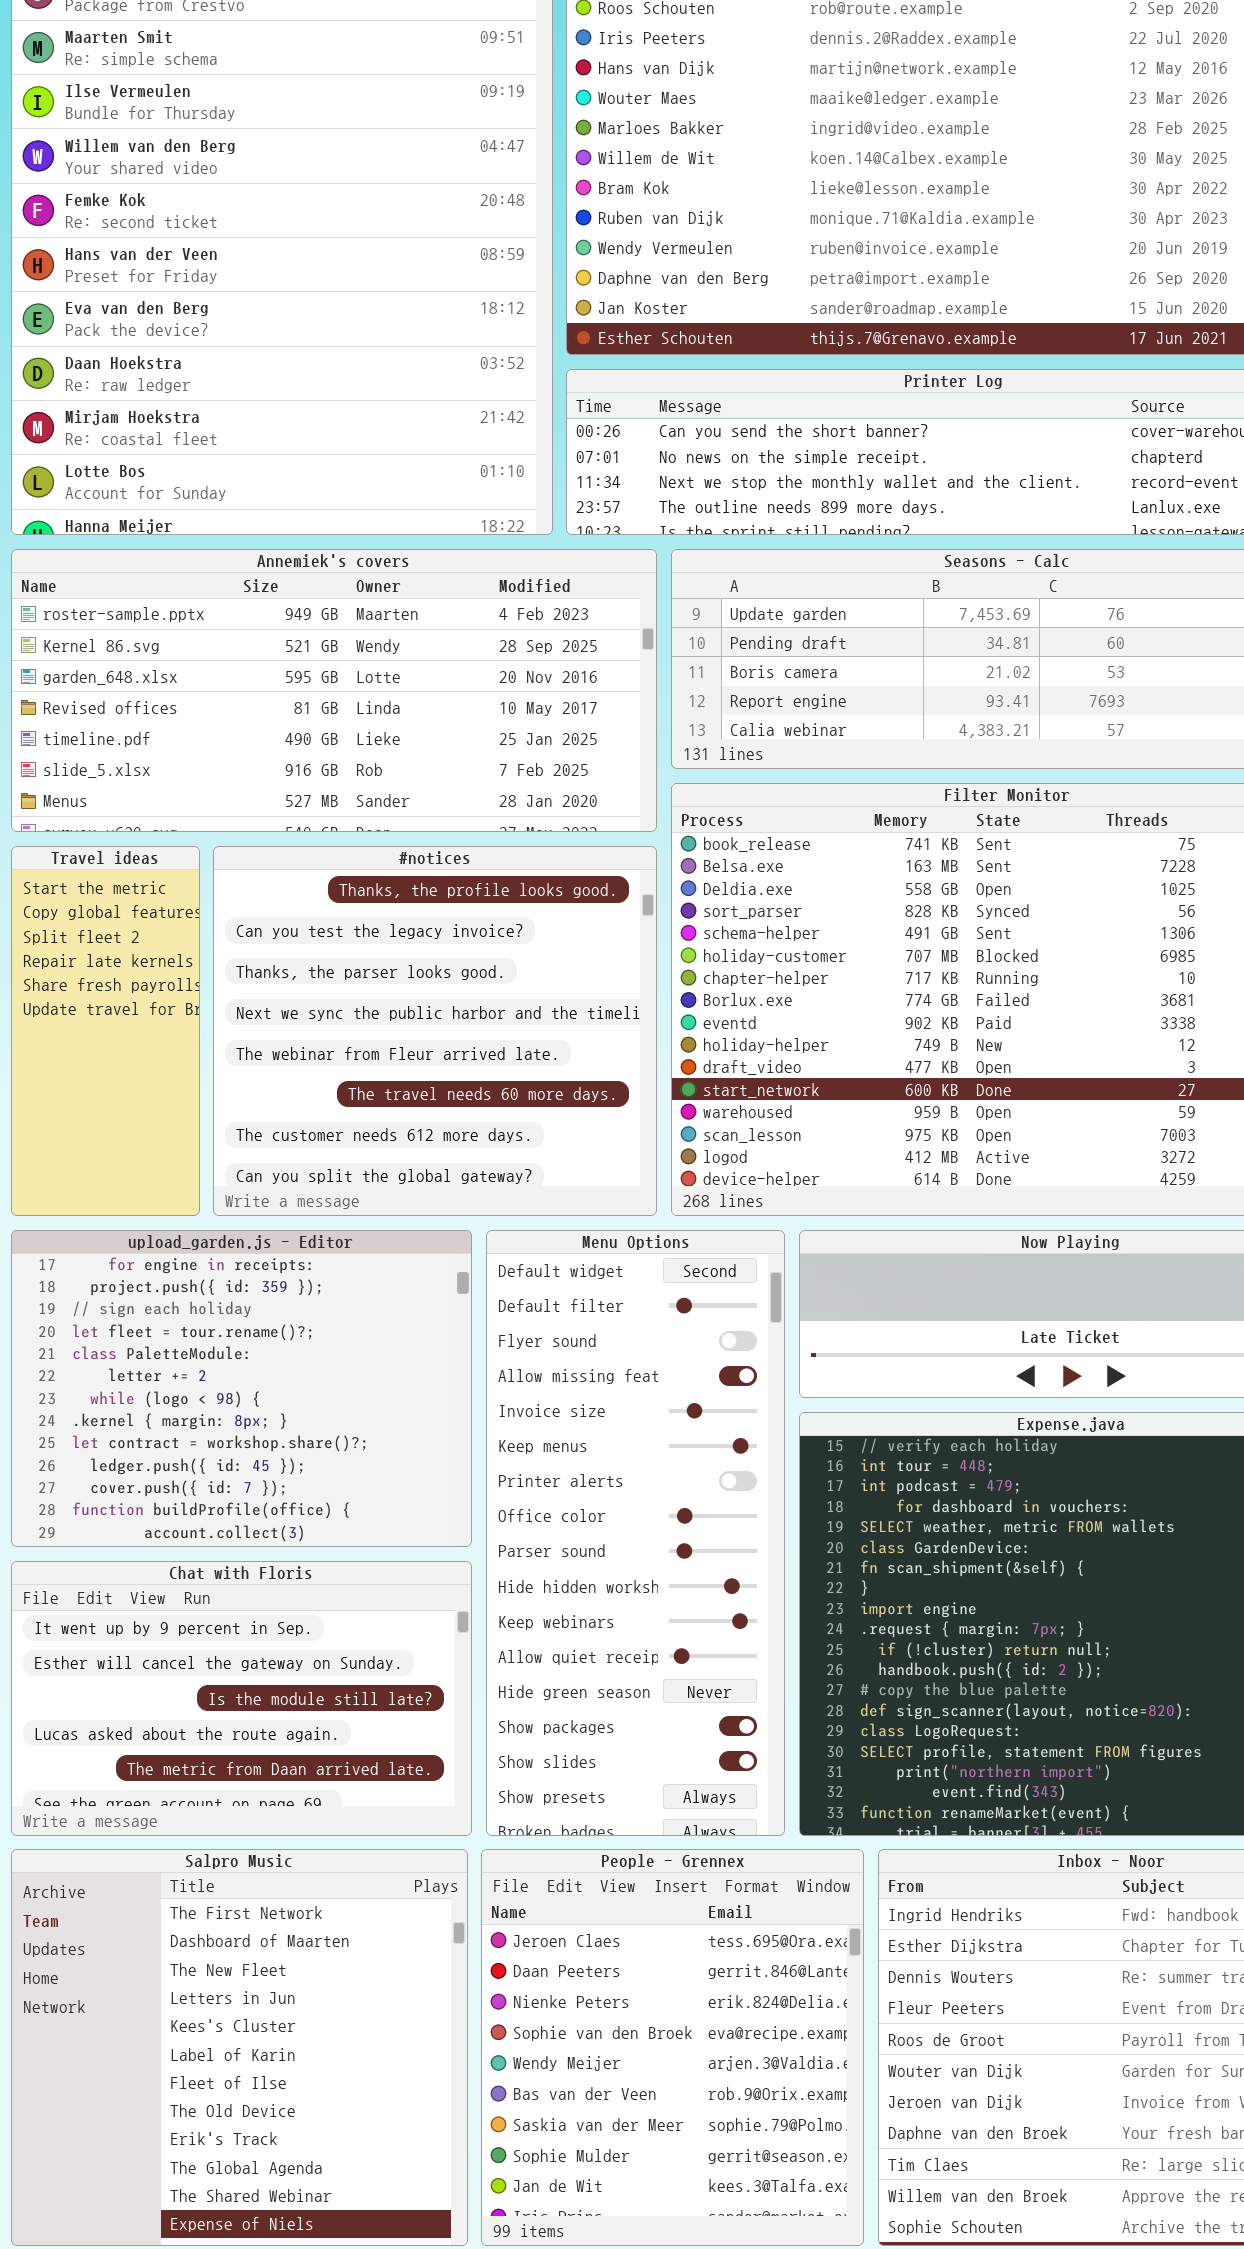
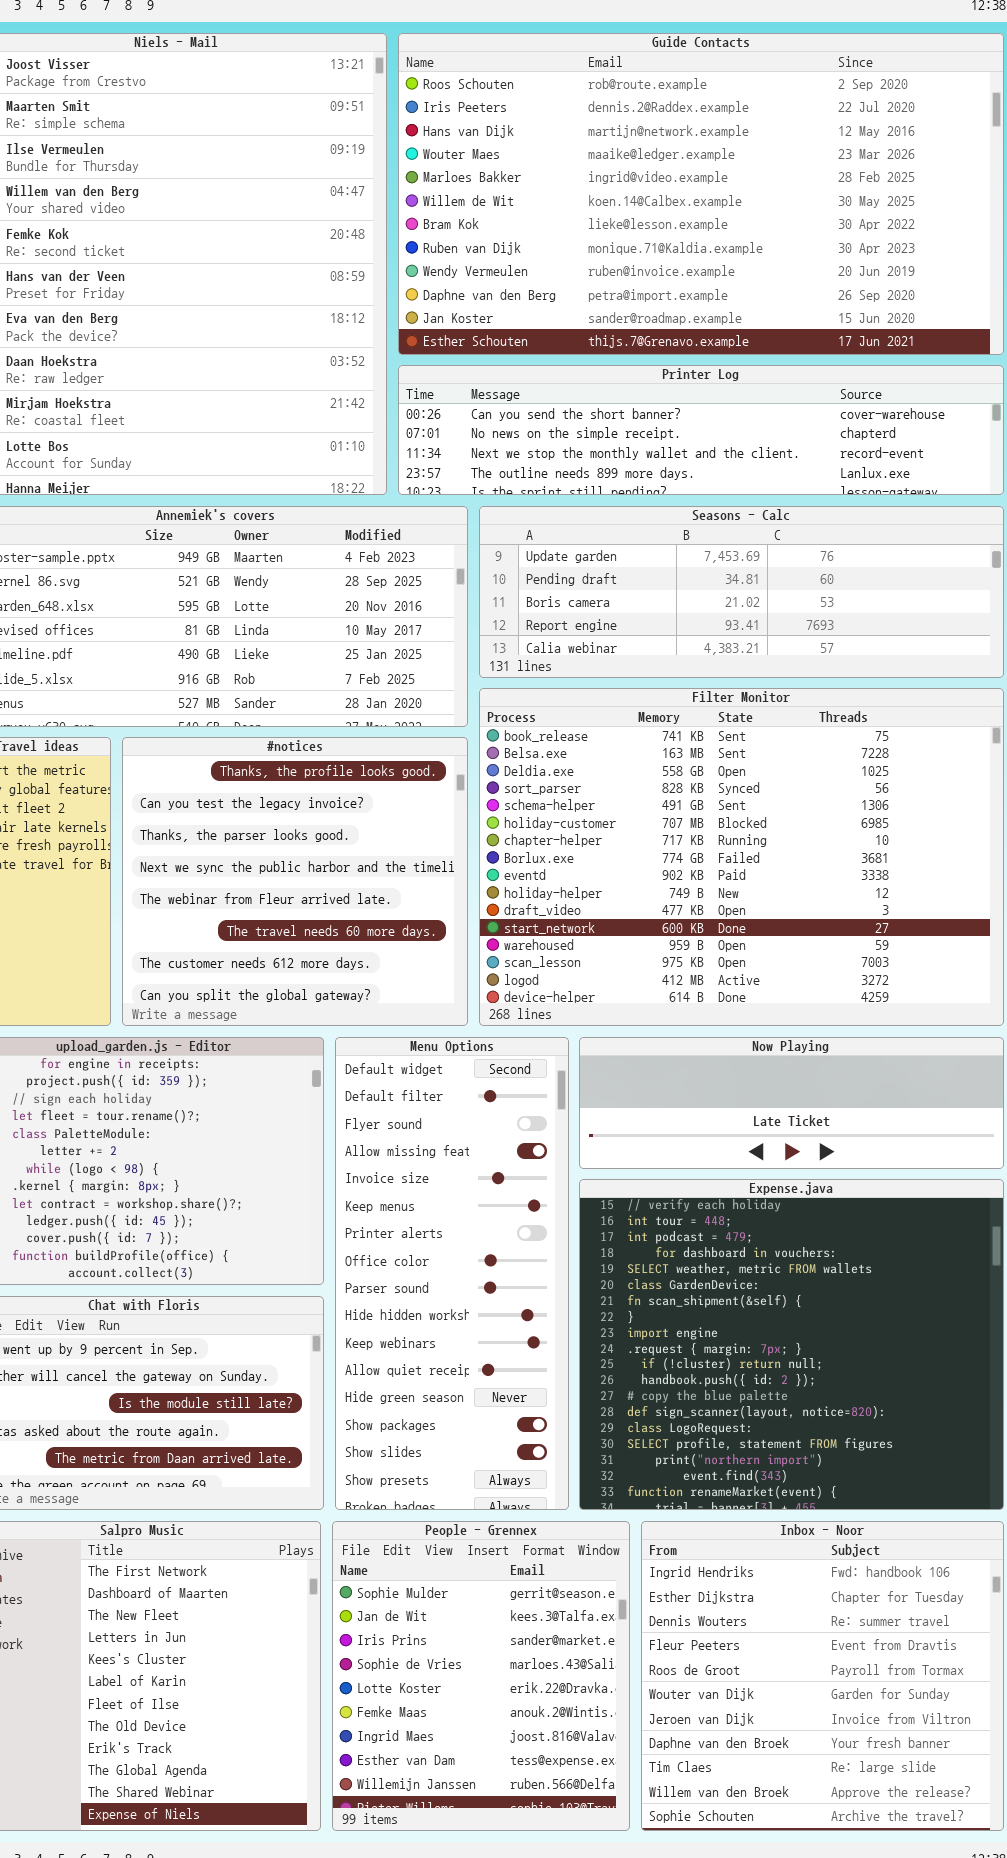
People - Grennex: [481,1849,864,2246] -> [332,1521,630,1831], scrolled down 7 rows

